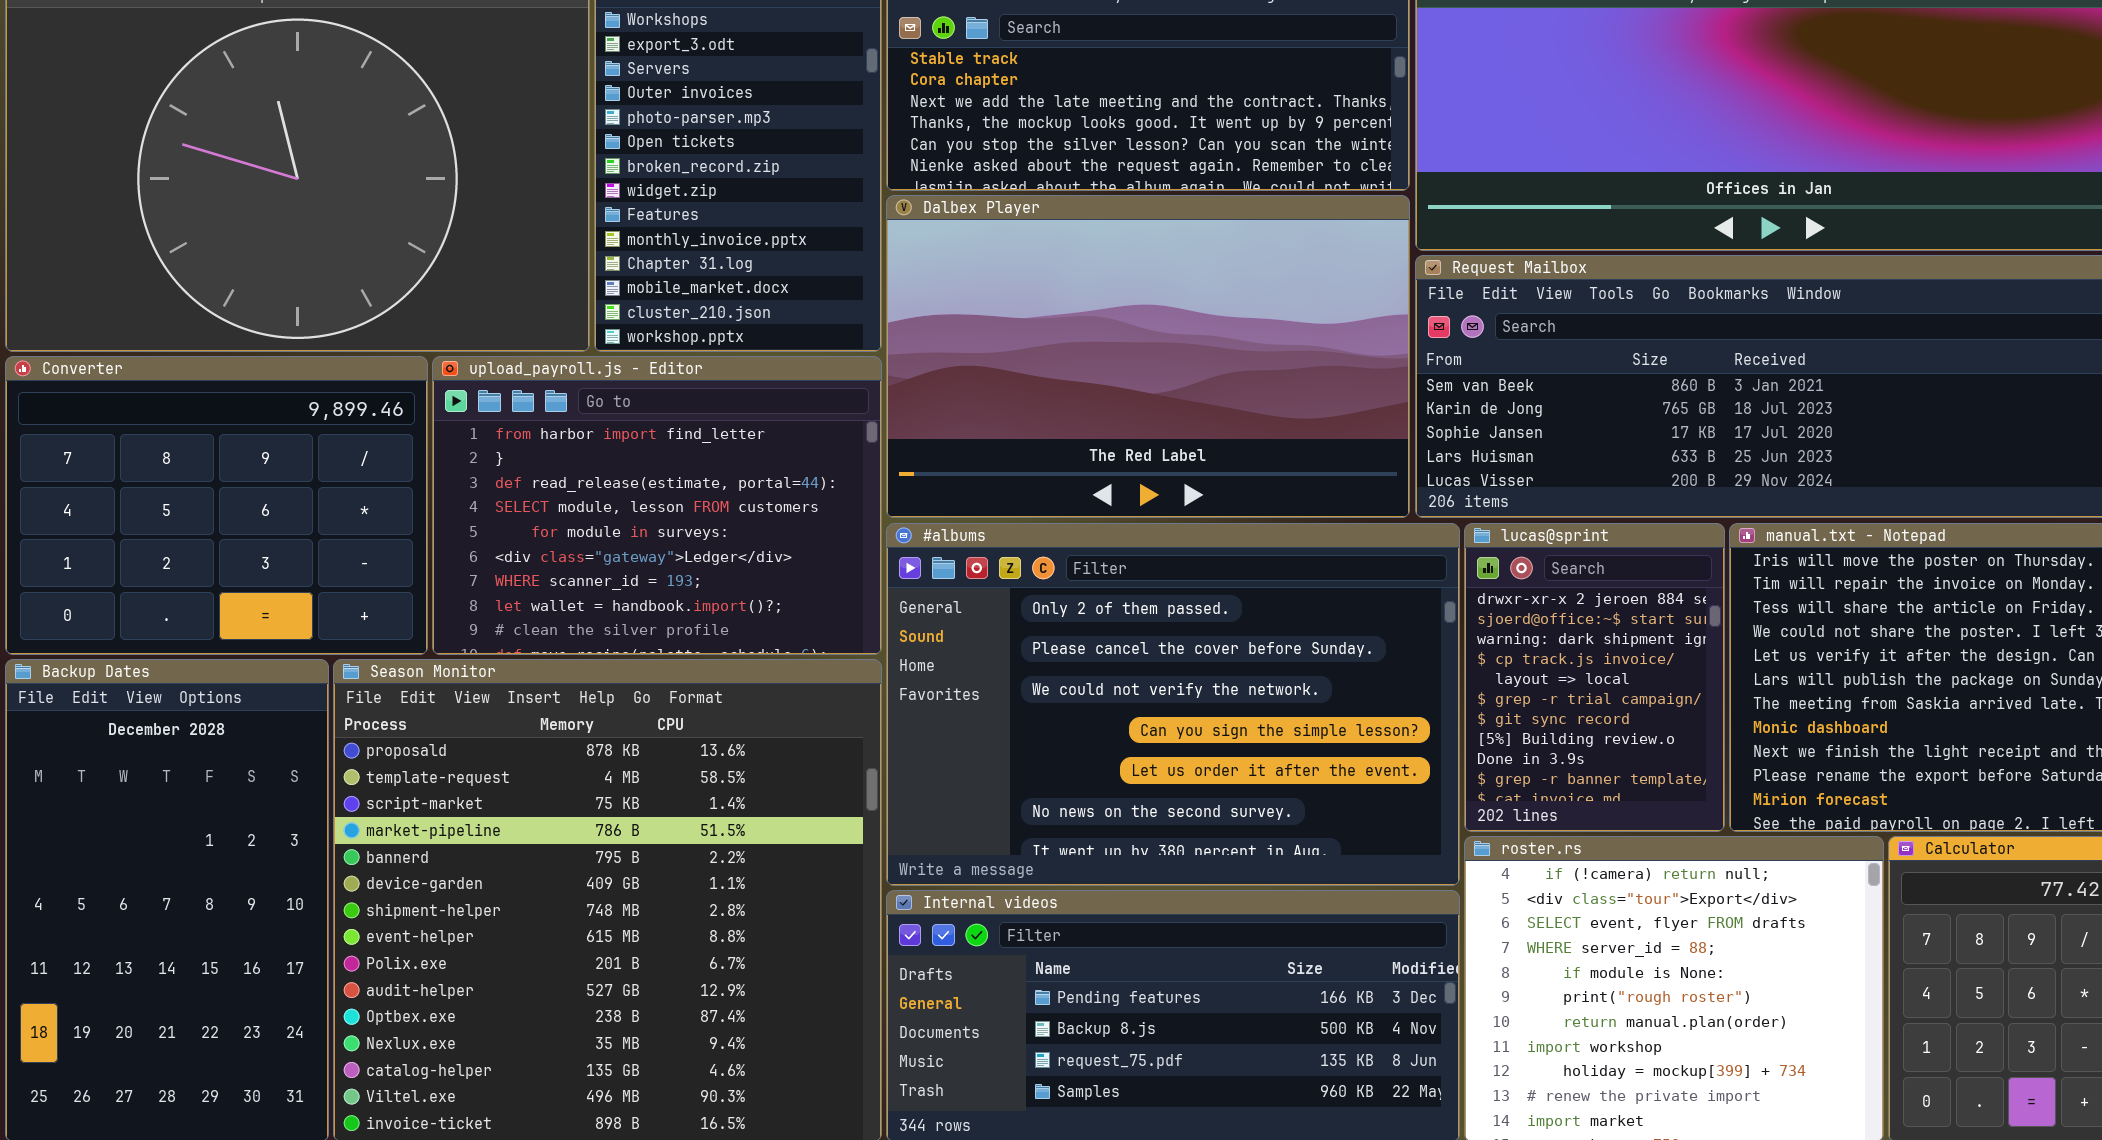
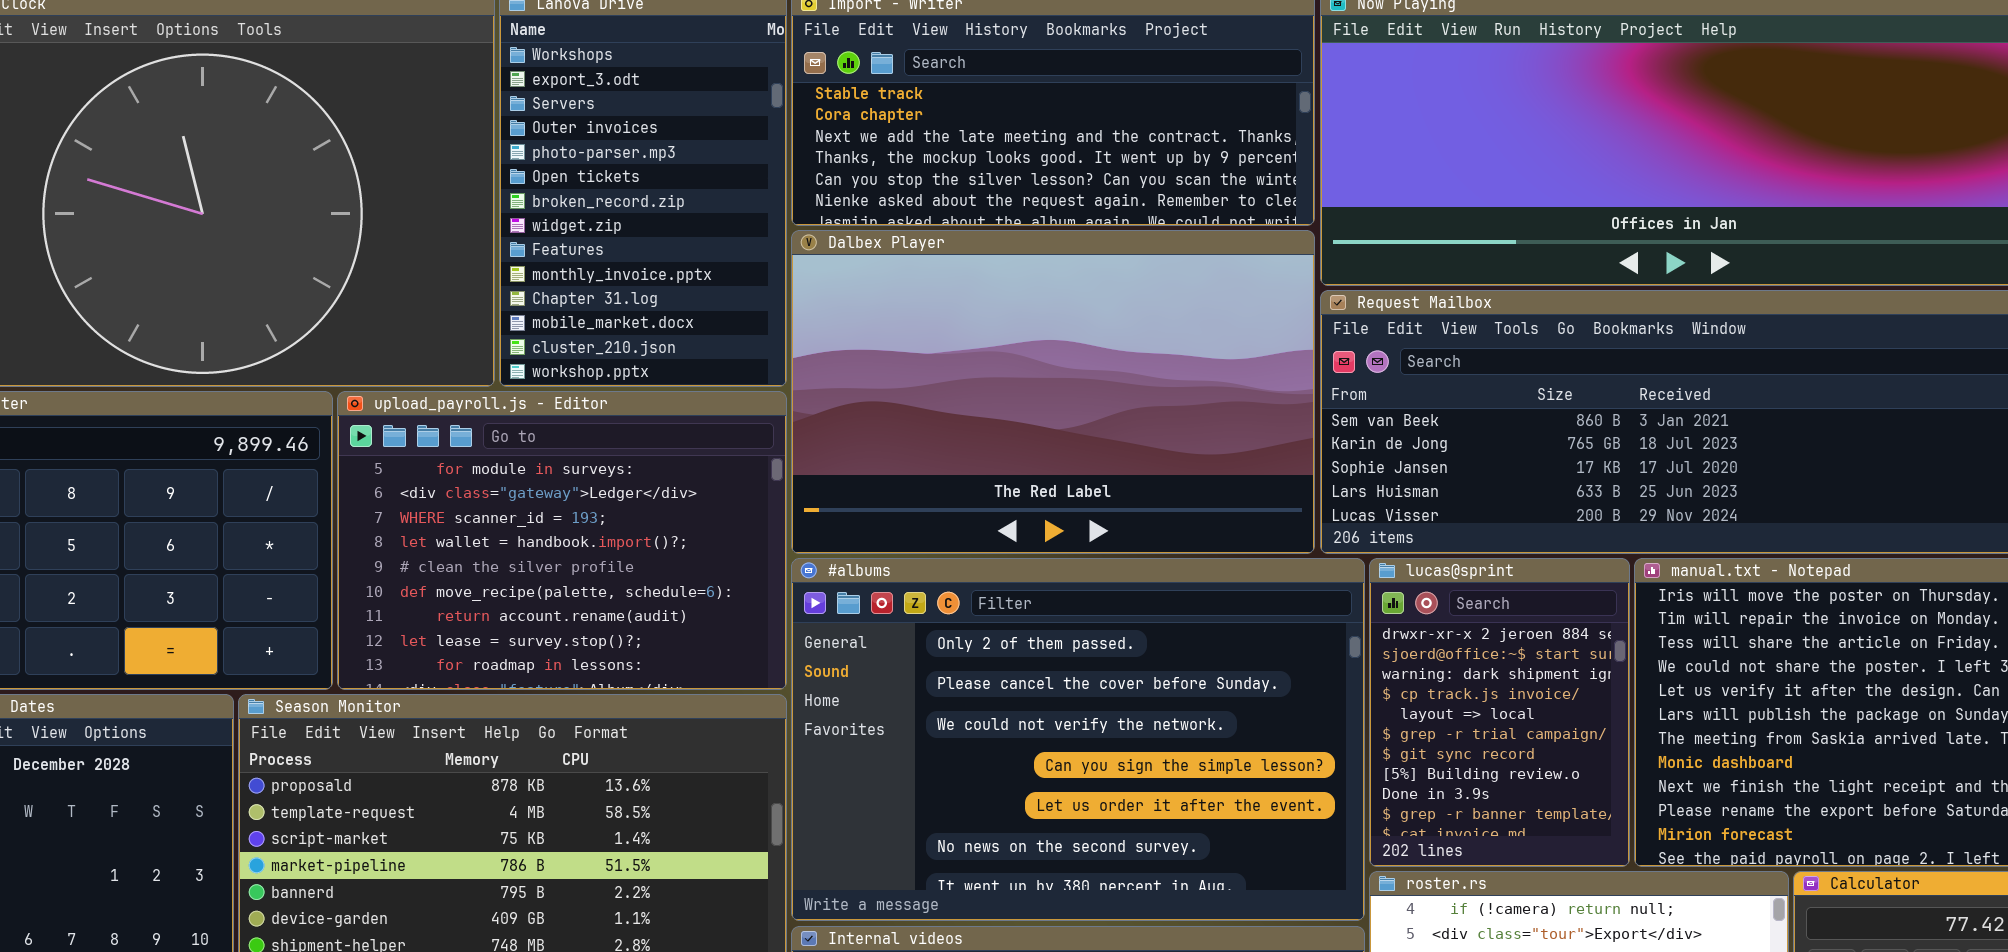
upload_payroll.js - Editor: [432,356,882,655] -> [337,391,787,690], scrolled down 4 rows

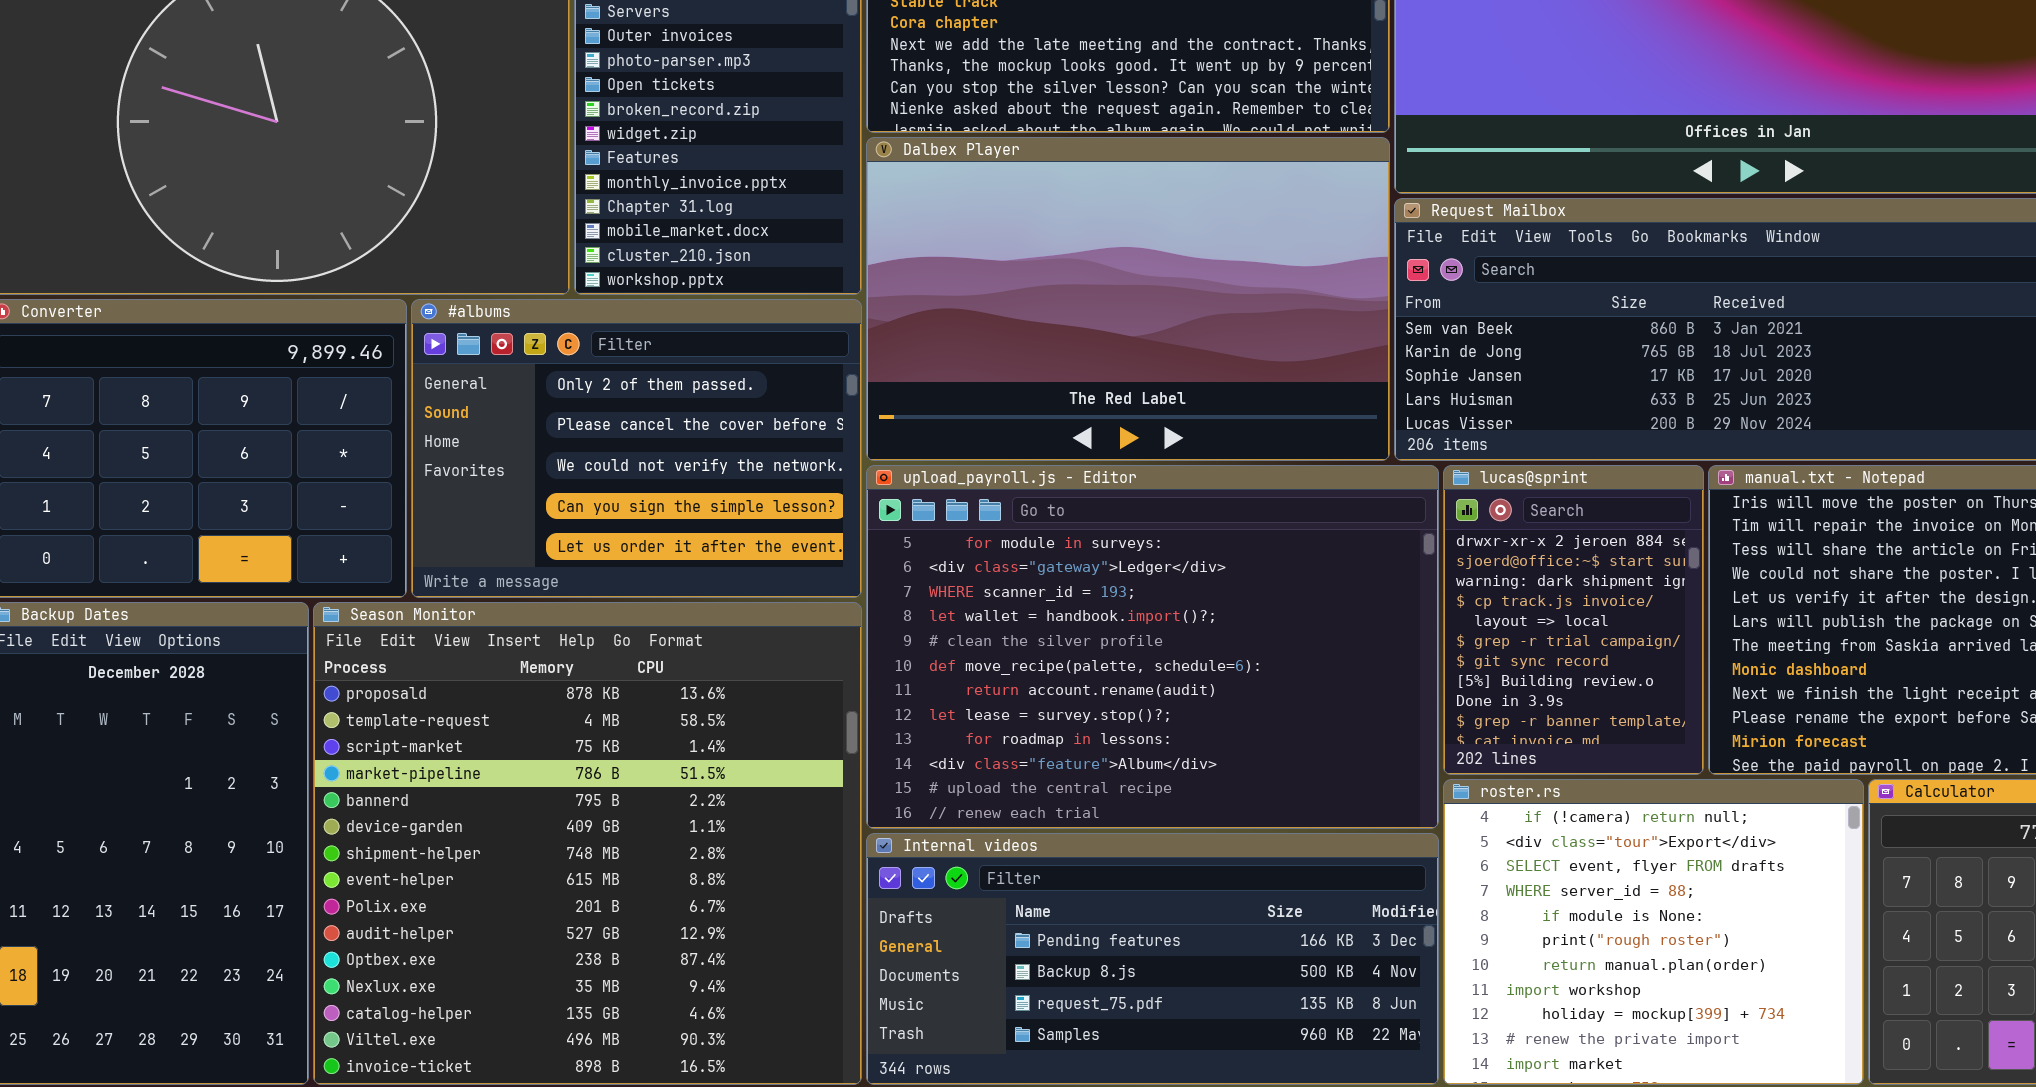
upload_payroll.js - Editor: [337,391,787,690] -> [866,465,1439,829], moved, resized
#albums: [791,558,1365,921] -> [411,299,862,598], moved, resized

